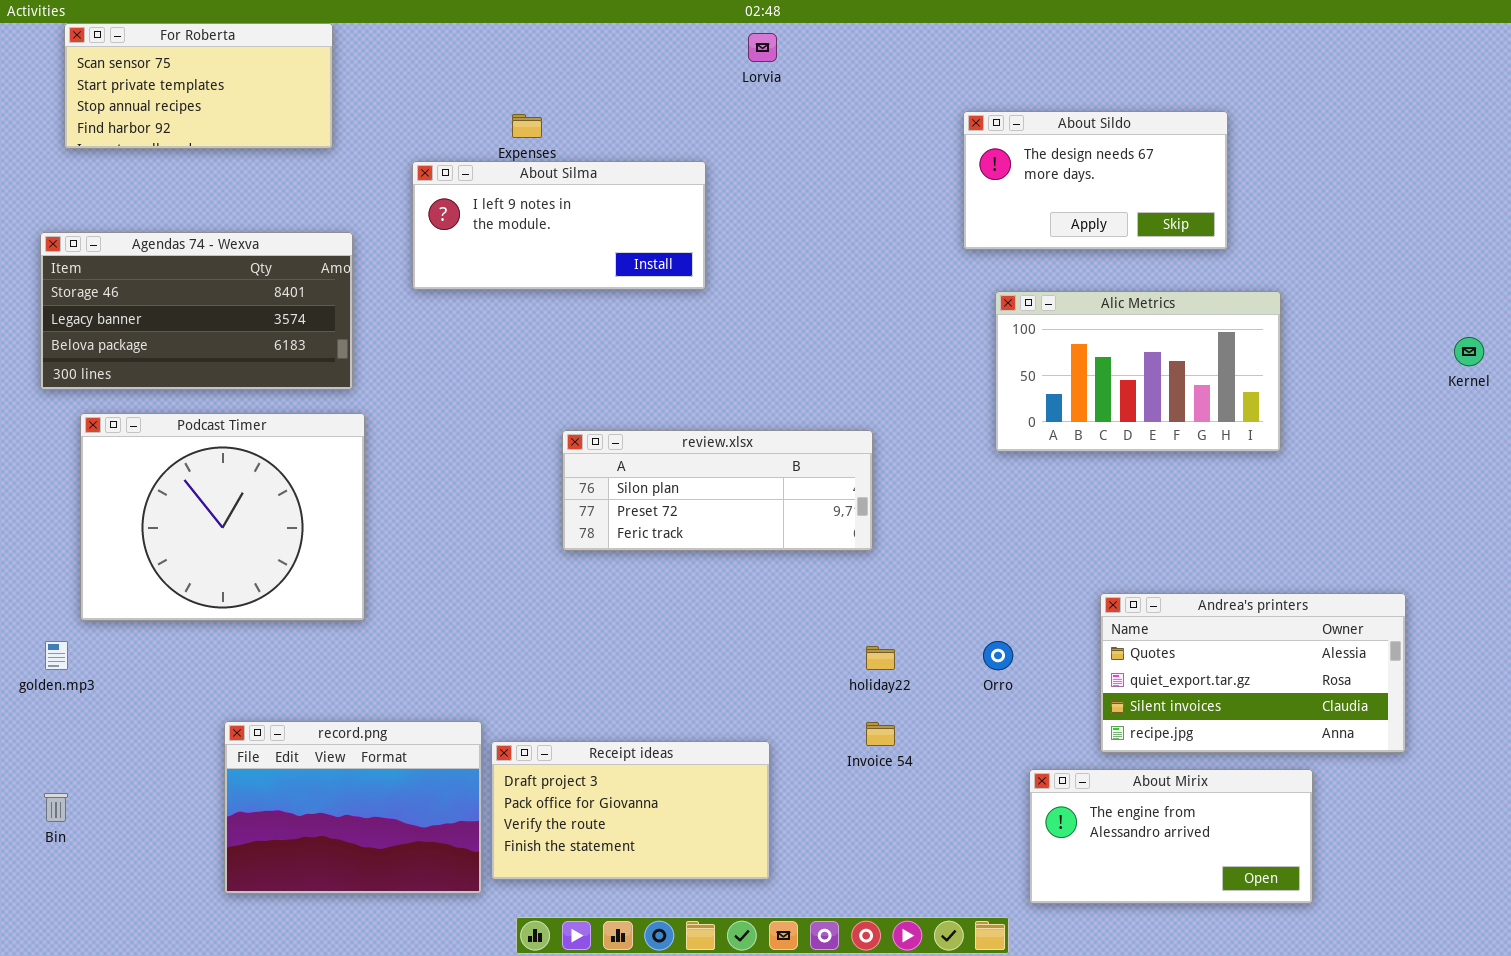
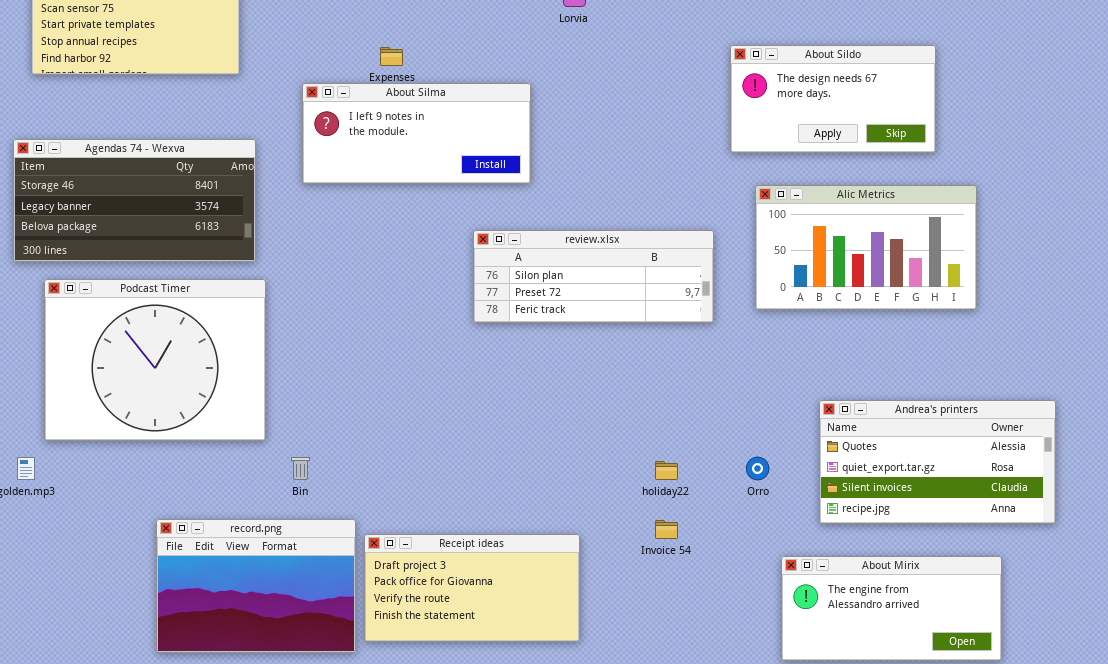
review.xlsx: [562,430,873,551] -> [473,230,714,323], moved
Andrea's printers: [1100,593,1406,753] -> [819,400,1056,524], moved
Bin: [44,793,68,822] -> [291,457,310,480], moved

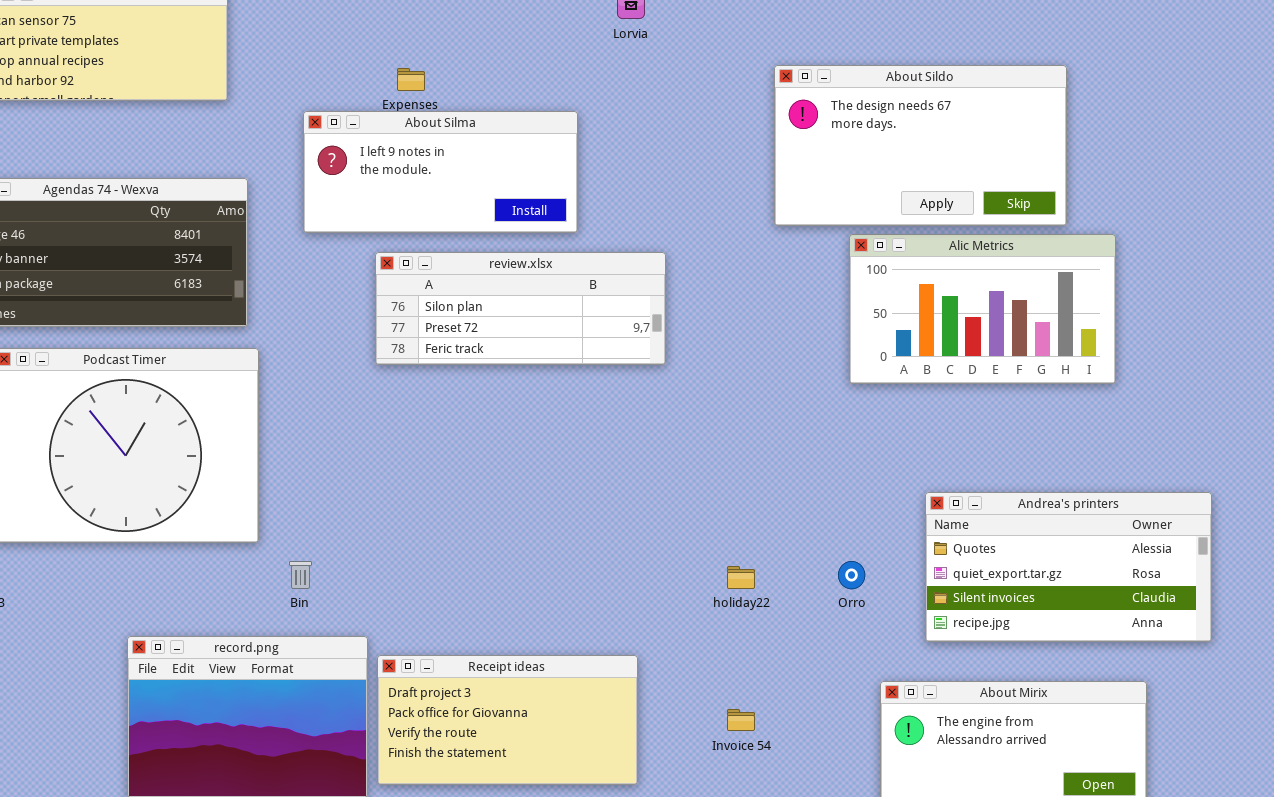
About Sildo: [730,45,936,153] -> [774,65,1067,226], resized
review.xlsx: [473,230,714,323] -> [375,252,666,365], moved
Invoice 54: [655,520,678,539] -> [727,709,755,731], moved

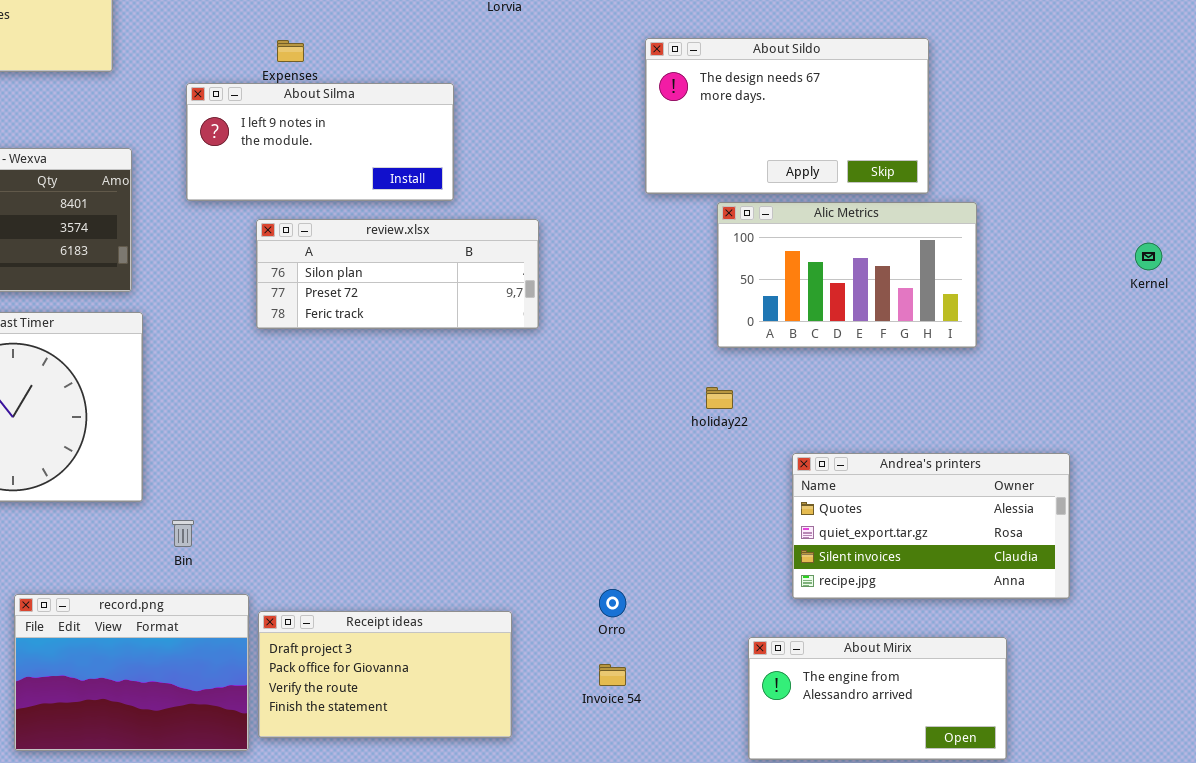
Orro: [838,561,865,589] -> [599,589,626,617], moved
holiday22: [727,566,755,589] -> [706,387,733,409], moved

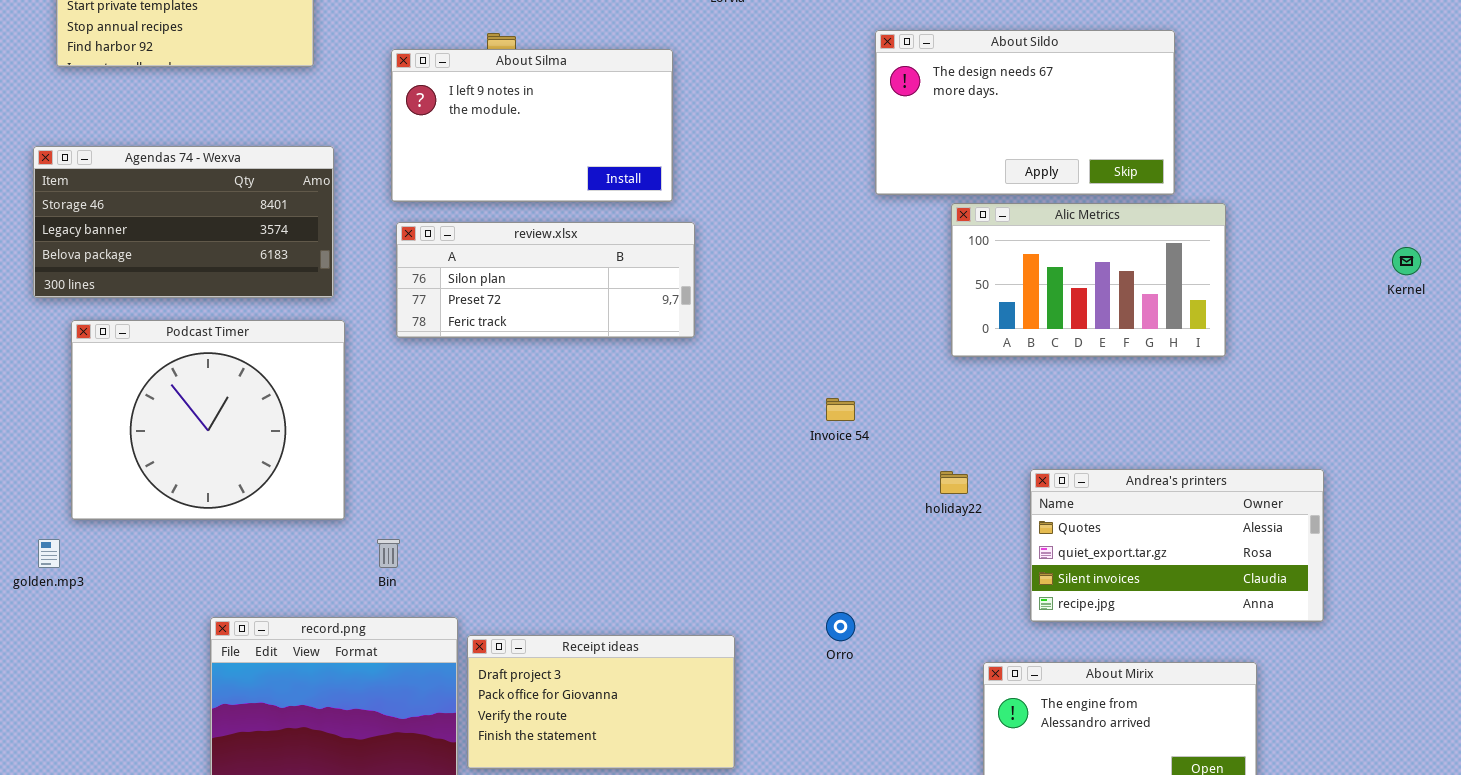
About Silma: [186,83,454,201] -> [391,49,673,202], resized
review.xlsx: [256,219,539,329] -> [396,222,695,338], moved
holiday22: [706,387,733,409] -> [940,471,968,494], moved
Invoice 54: [599,664,626,686] -> [826,398,855,421], moved

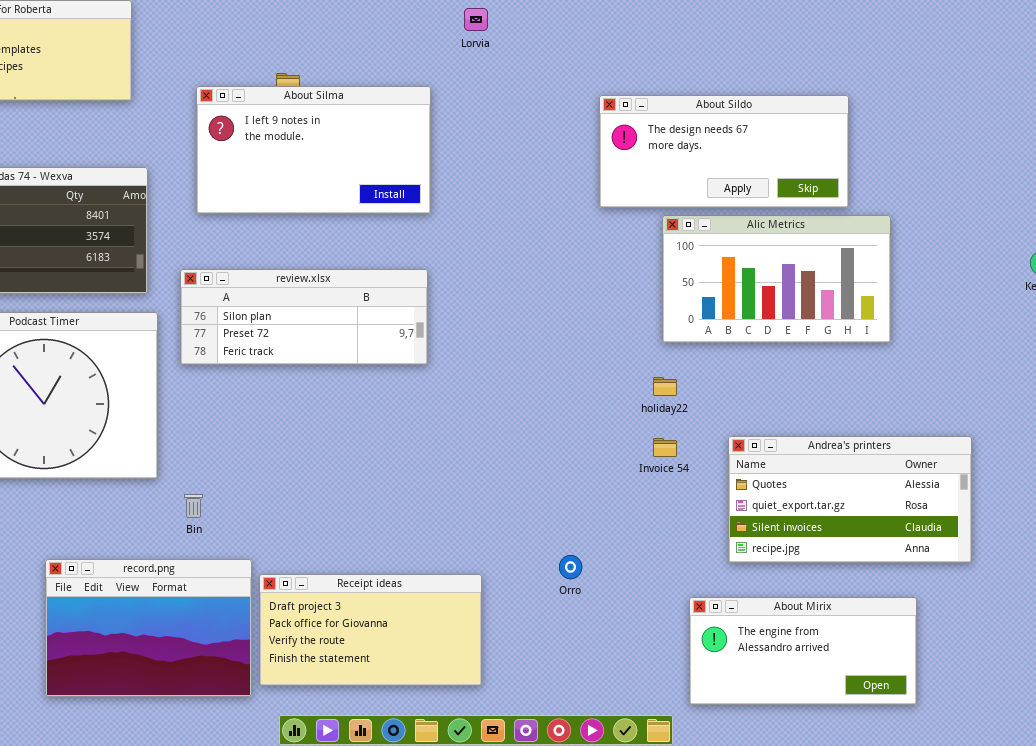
About Sildo: [875,30,1175,195] -> [599,95,849,208], resized
review.xlsx: [396,222,695,338] -> [180,269,428,365], moved
Invoice 54: [826,398,855,421] -> [653,438,677,457], moved
holiday22: [940,471,968,494] -> [653,377,677,396], moved

